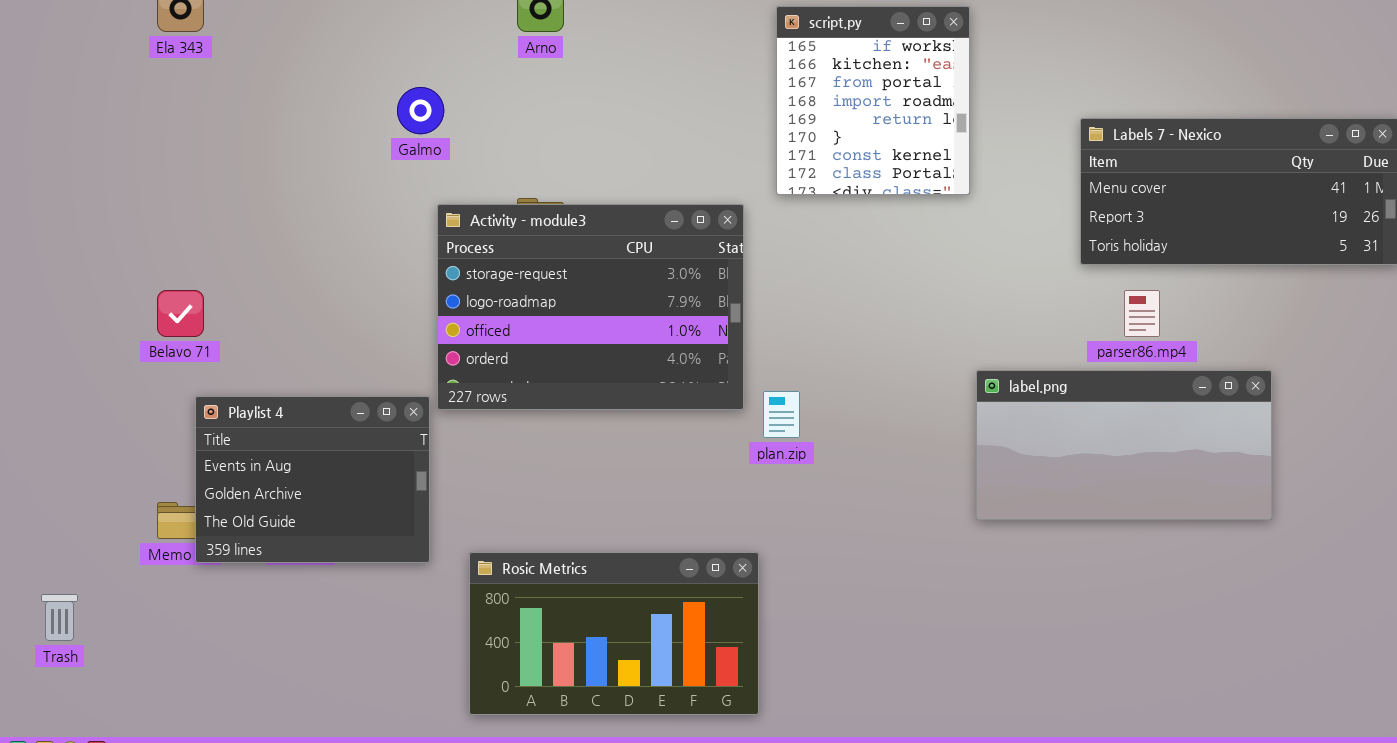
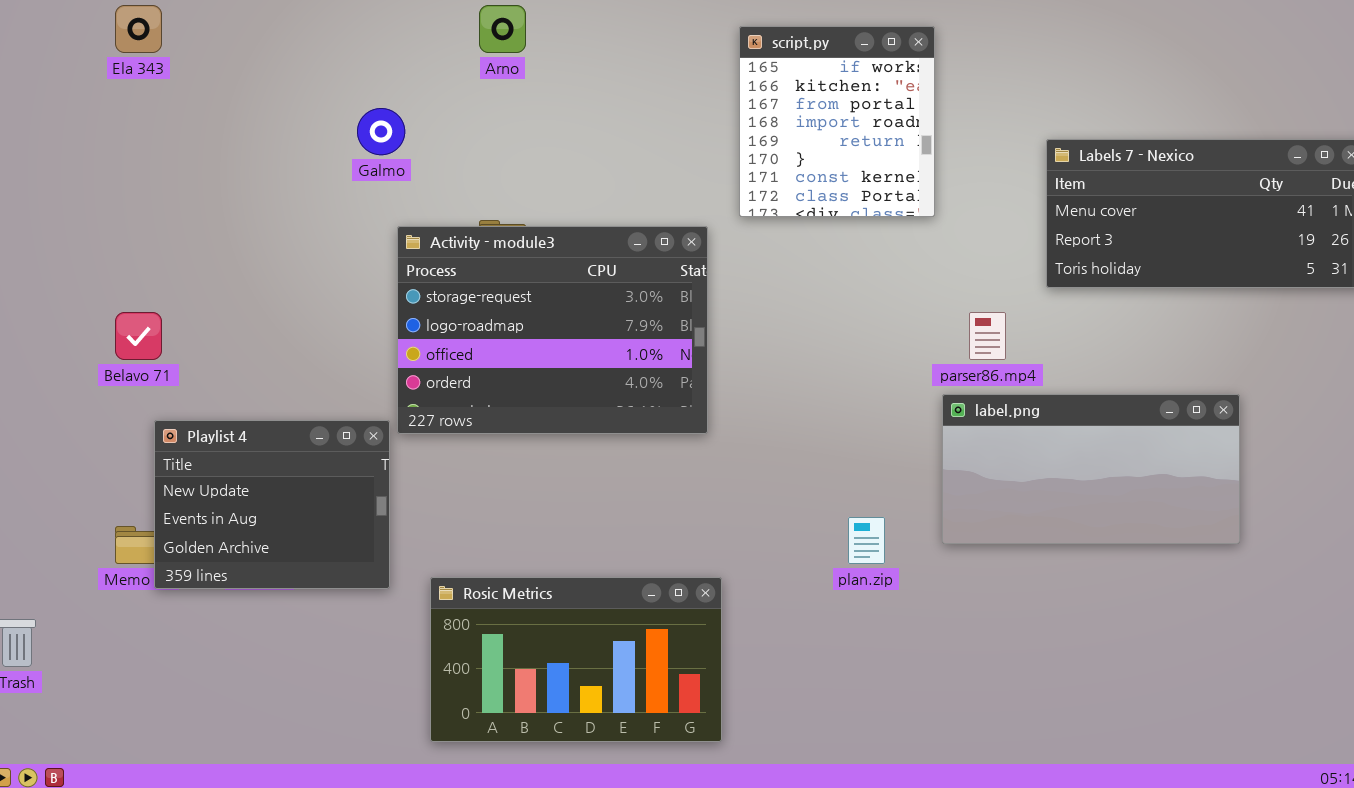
parser86.mp4: [1124,290,1160,337] -> [969,312,1006,360], moved
plan.zip: [763,391,800,438] -> [848,517,885,564], moved
Playlist 4: [195,396,430,563] -> [154,420,390,589], scrolled up 1 row

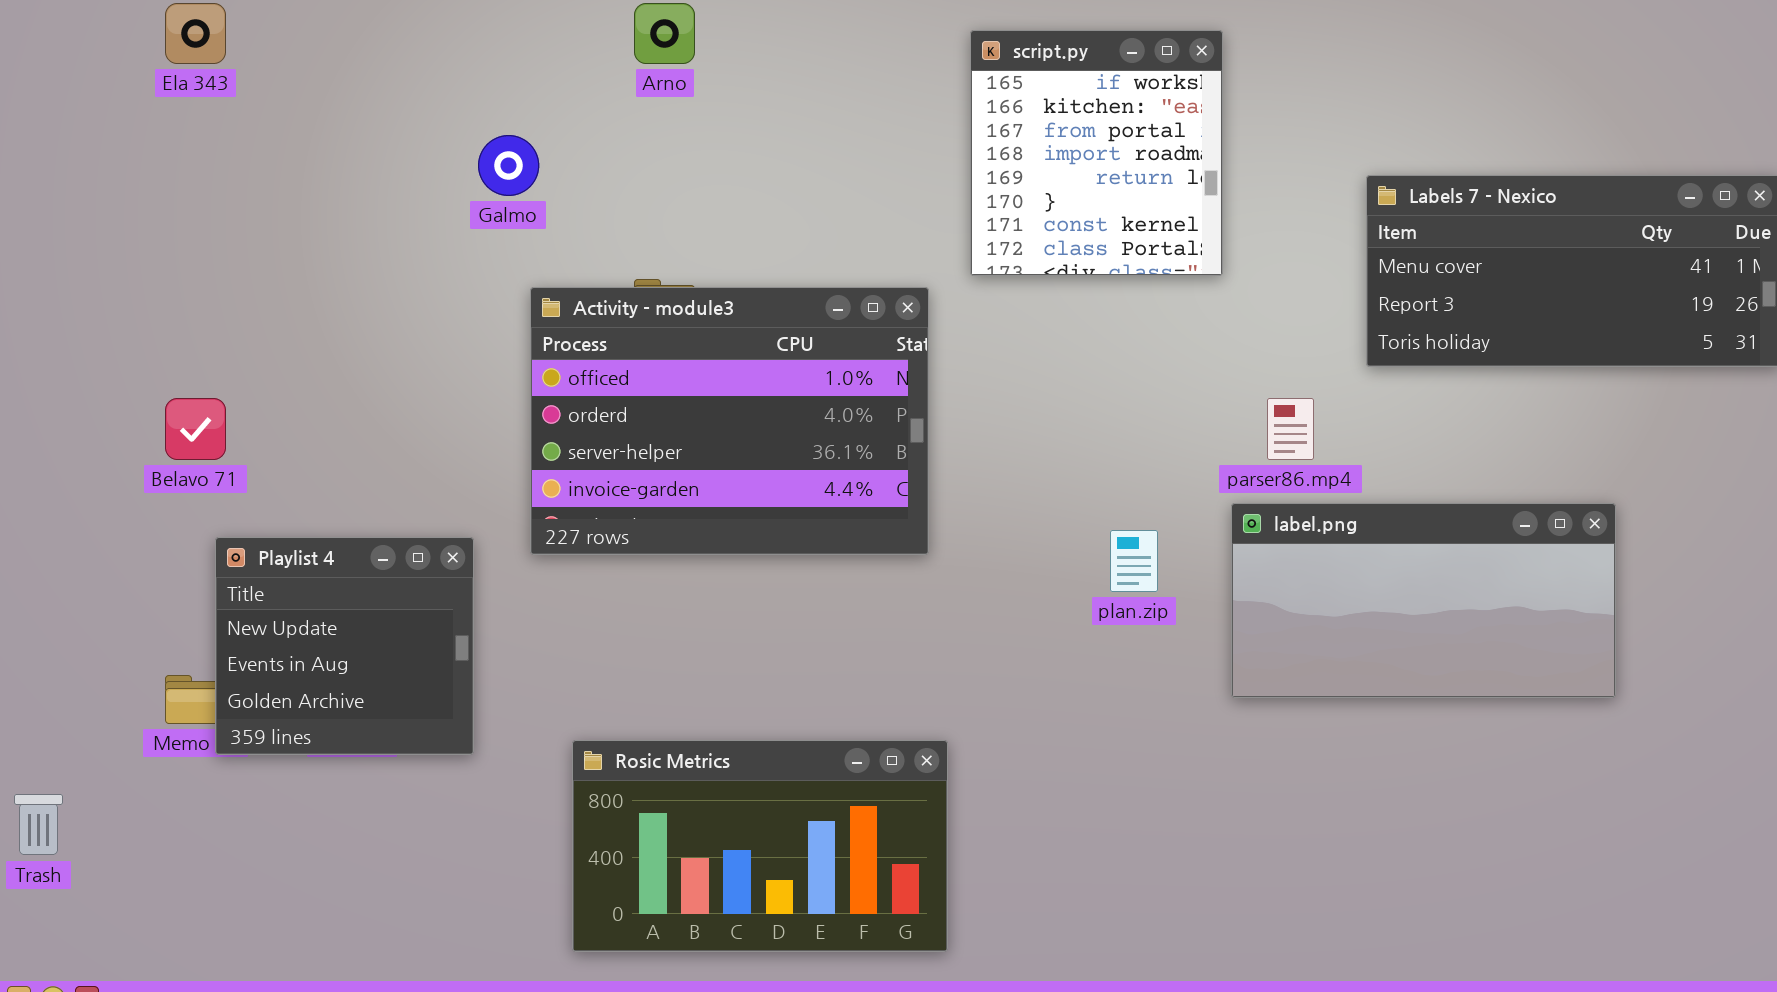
Activity - module3: [397,226,708,434] -> [530,287,929,555], scrolled down 2 rows
Playlist 4: [154,420,390,589] -> [215,537,474,755], resized
plan.zip: [848,517,885,564] -> [1110,530,1158,592], moved

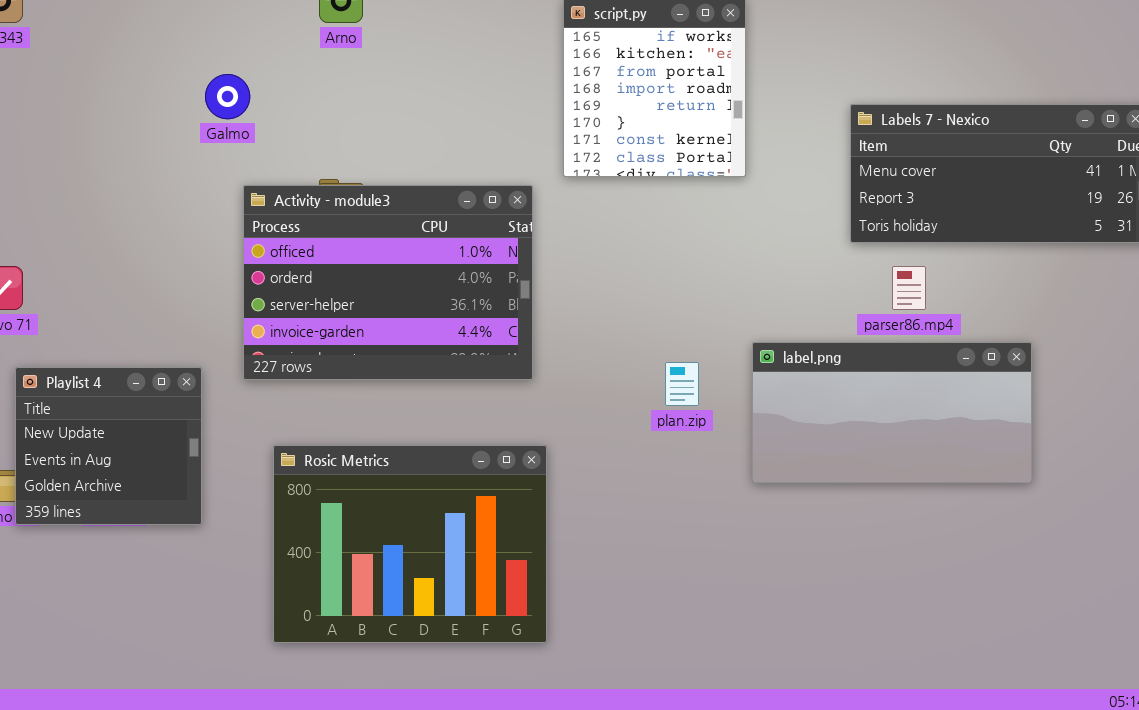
parser86.mp4: [1267,398,1314,460] -> [892,266,926,310], moved
Rosic Metrics: [572,740,948,952] -> [273,445,547,643], moved, resized

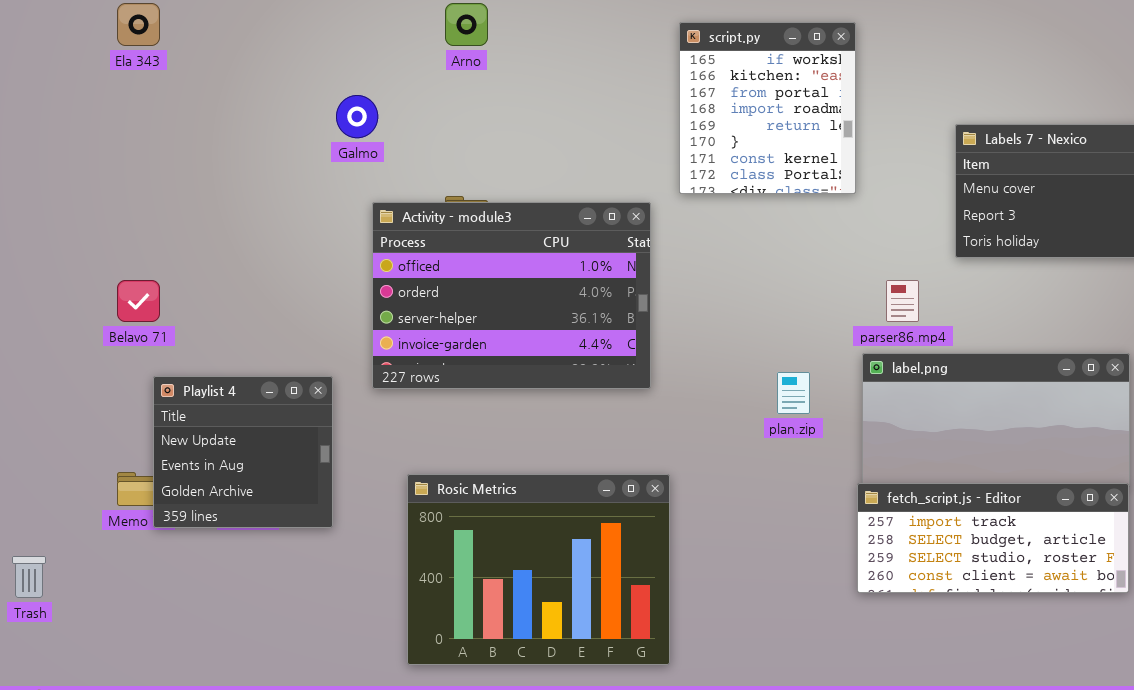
parser86.mp4: [892,266,926,310] -> [886,280,919,322], moved
Rosic Metrics: [273,445,547,643] -> [407,474,670,665], moved
fetch_script.js - Editor: none -> [857,483,1129,593], opened

